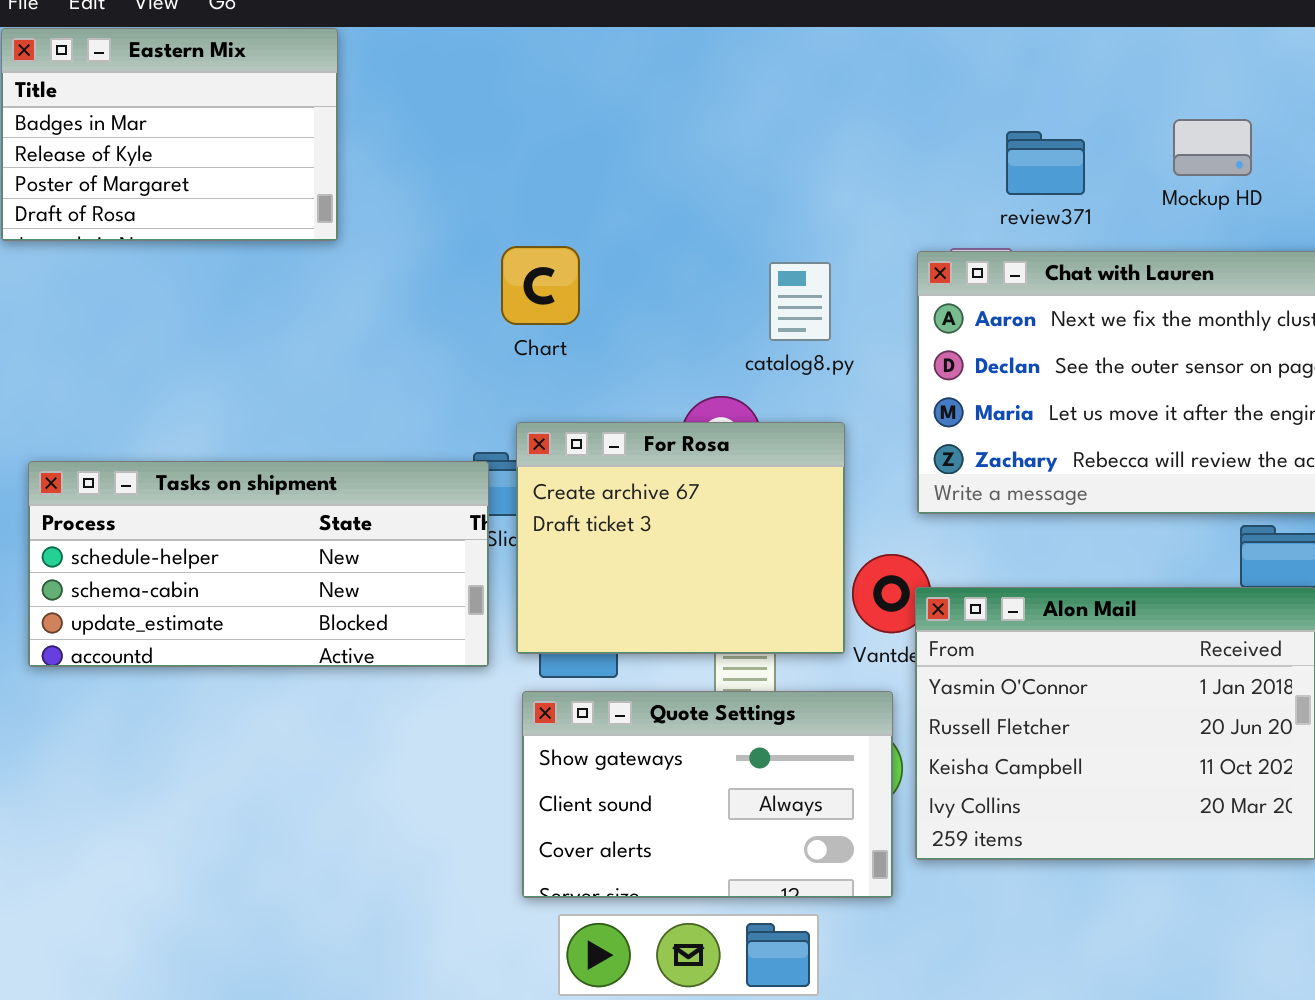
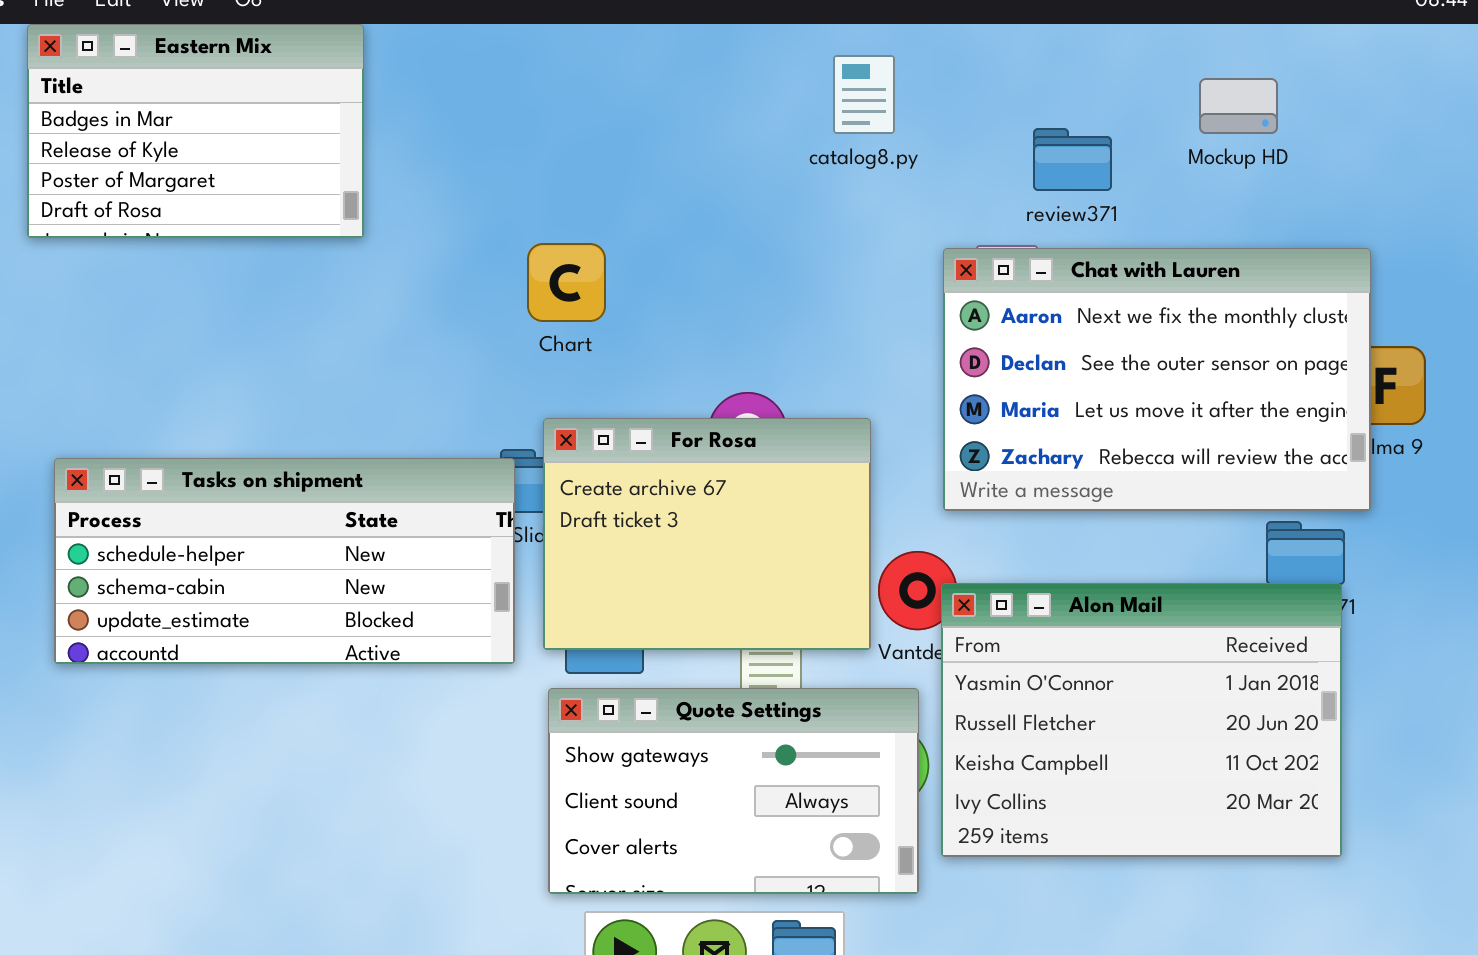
Mockup HD: [1173,119,1252,176] -> [1199,78,1278,134], moved
catalog8.py: [769,262,831,341] -> [833,55,895,134], moved

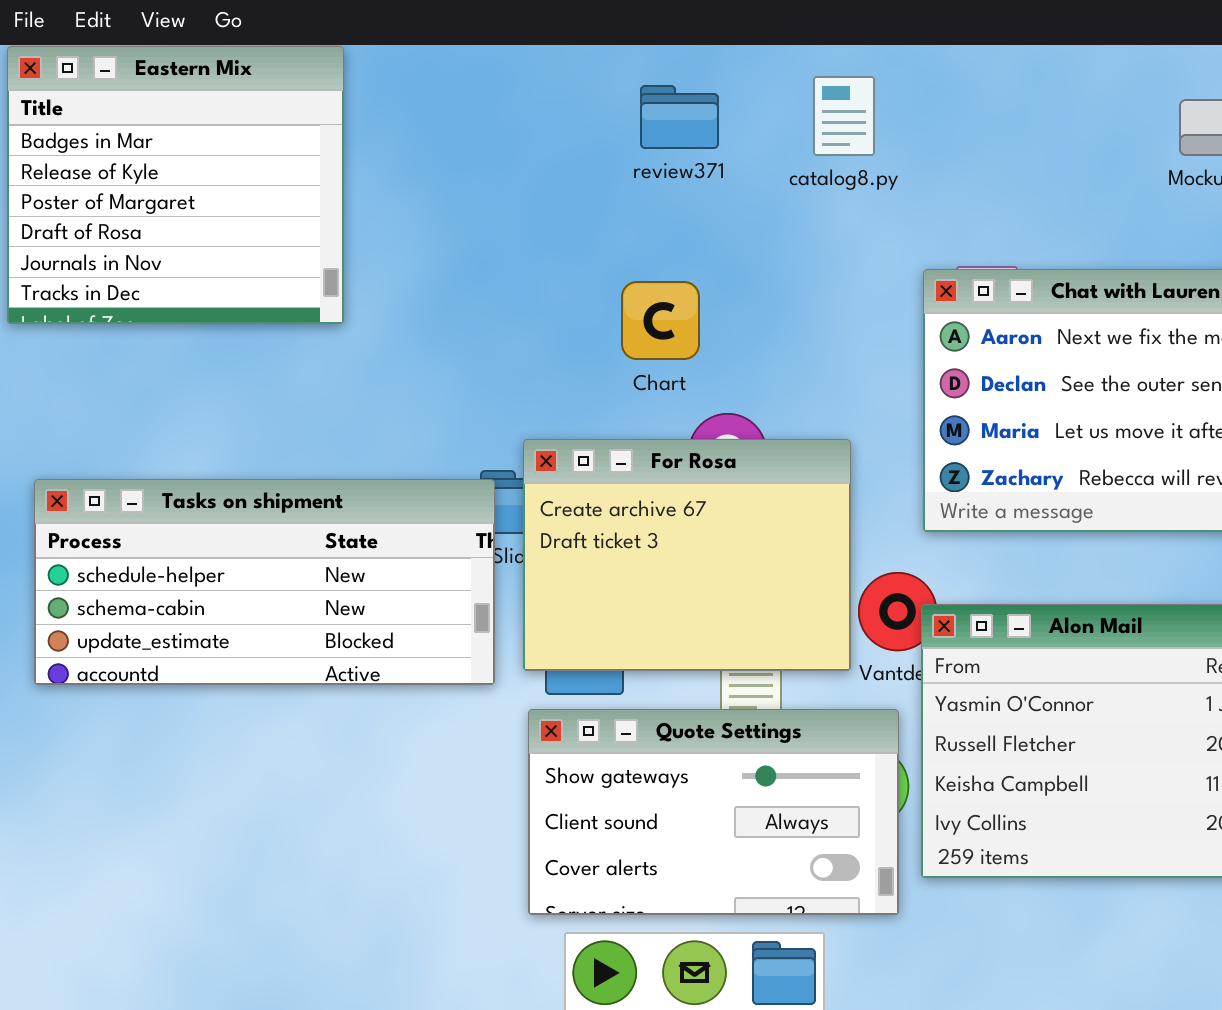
Eastern Mix: [27,24,364,238] -> [7,46,344,324], resized
review371: [1033,128,1112,191] -> [640,85,719,149], moved
Chart: [527,243,606,322] -> [621,281,700,360], moved

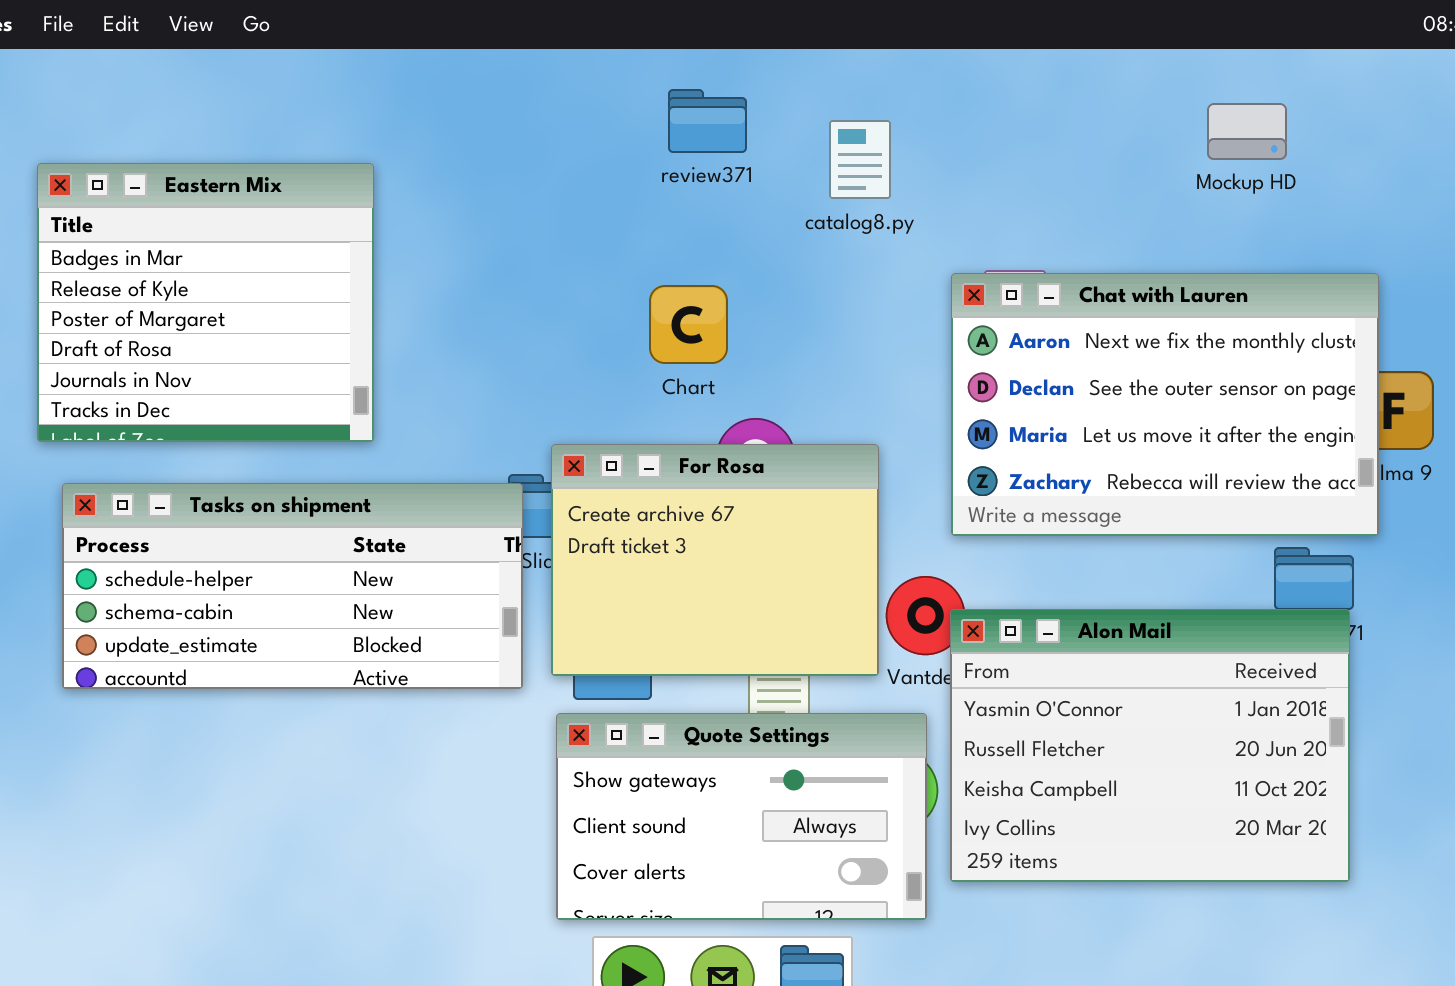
Eastern Mix: [7,46,344,324] -> [37,163,374,442], moved
catalog8.py: [813,76,875,156] -> [829,120,891,199], moved

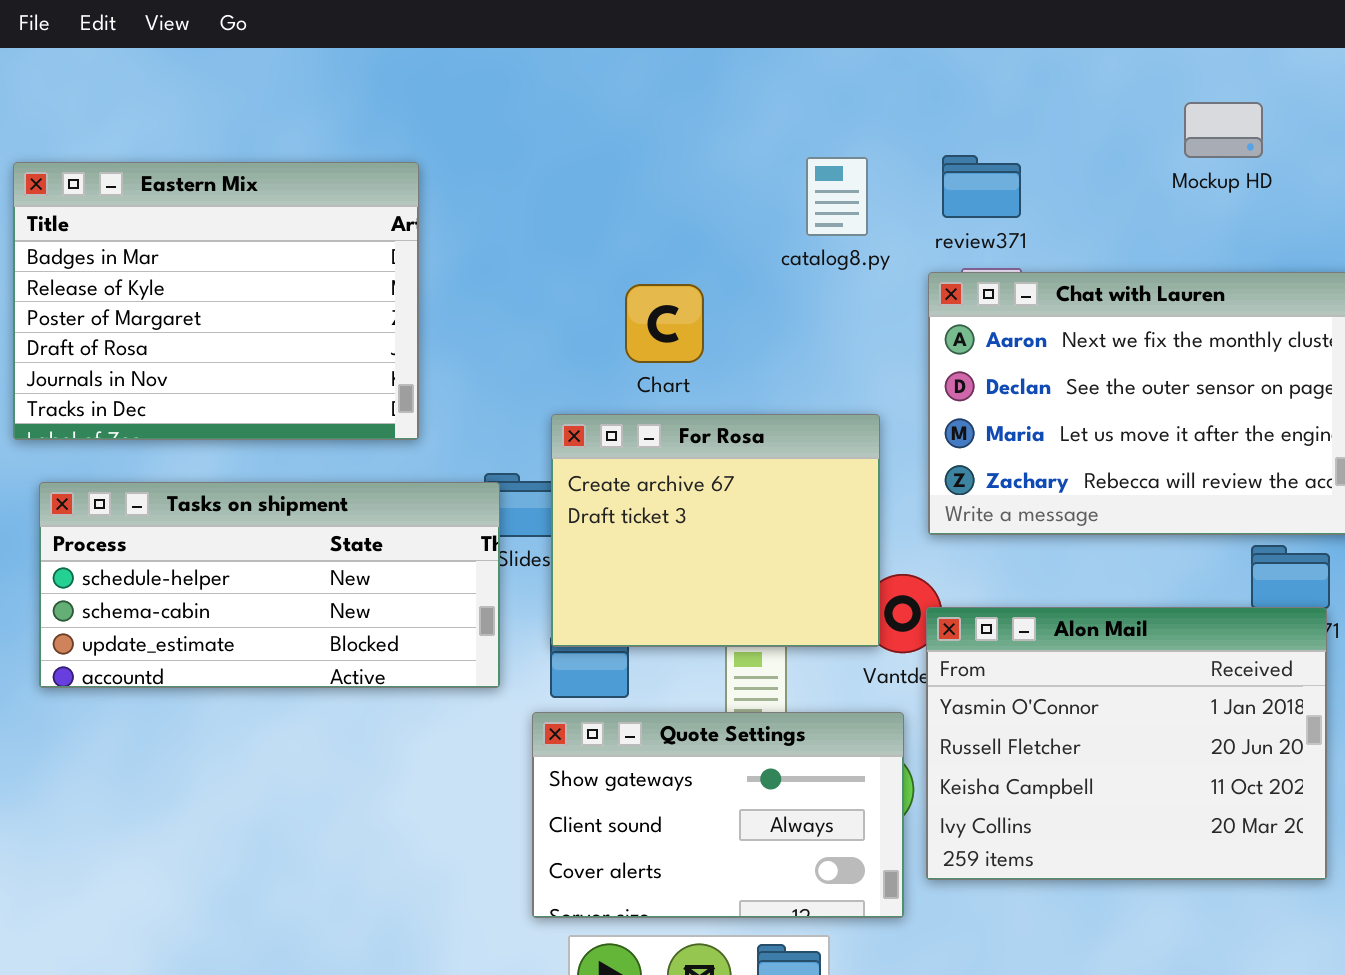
review371: [668,89,747,153] -> [942,155,1021,218], moved
catalog8.py: [829,120,891,199] -> [806,157,868,236], moved
Eastern Mix: [37,163,374,442] -> [13,162,419,440], resized
For Rosa: [551,444,879,676] -> [551,414,880,647], moved

